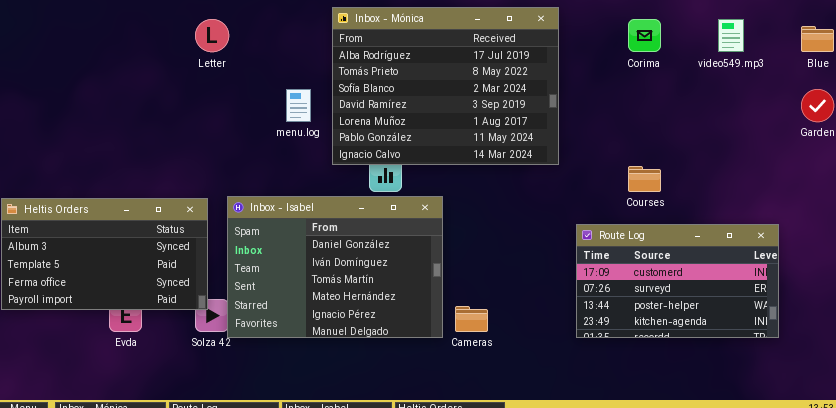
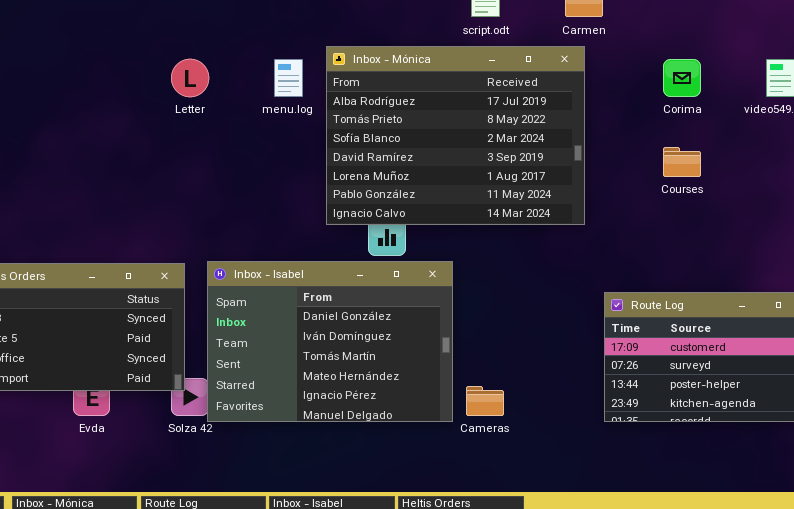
menu.log: [286,89,311,122] -> [274,59,303,97], moved
Courses: [628,166,661,192] -> [663,147,701,177], moved

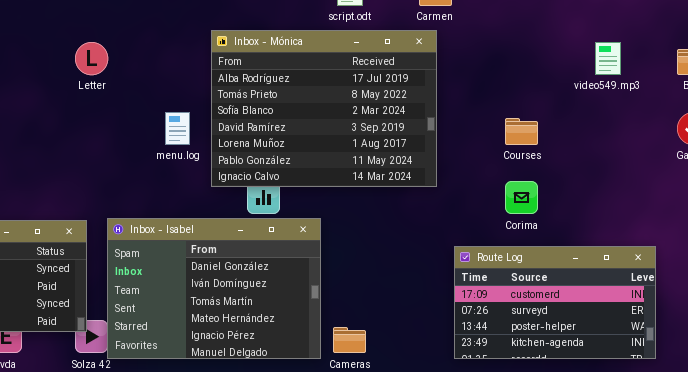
menu.log: [274,59,303,97] -> [165,112,190,145], moved
Corima: [663,59,701,97] -> [505,181,538,214], moved

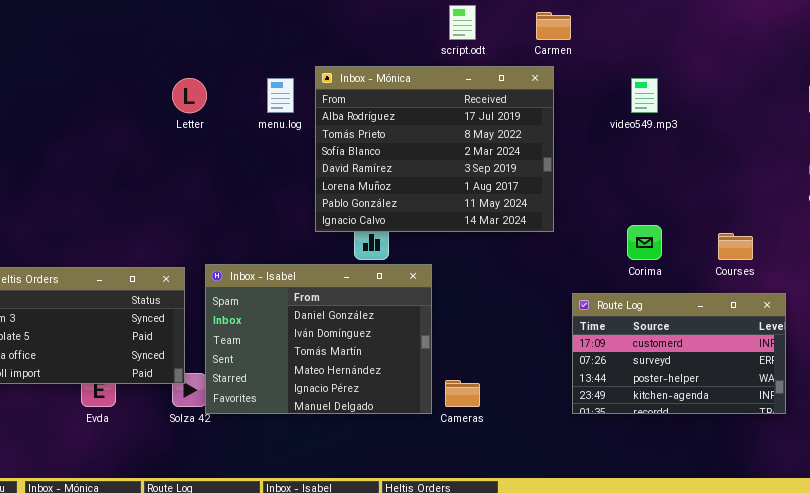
video549.mp3: [595,42,621,75] -> [631,78,658,113], moved
menu.log: [165,112,190,145] -> [267,78,294,113], moved
Courses: [505,118,538,145] -> [718,233,753,260], moved

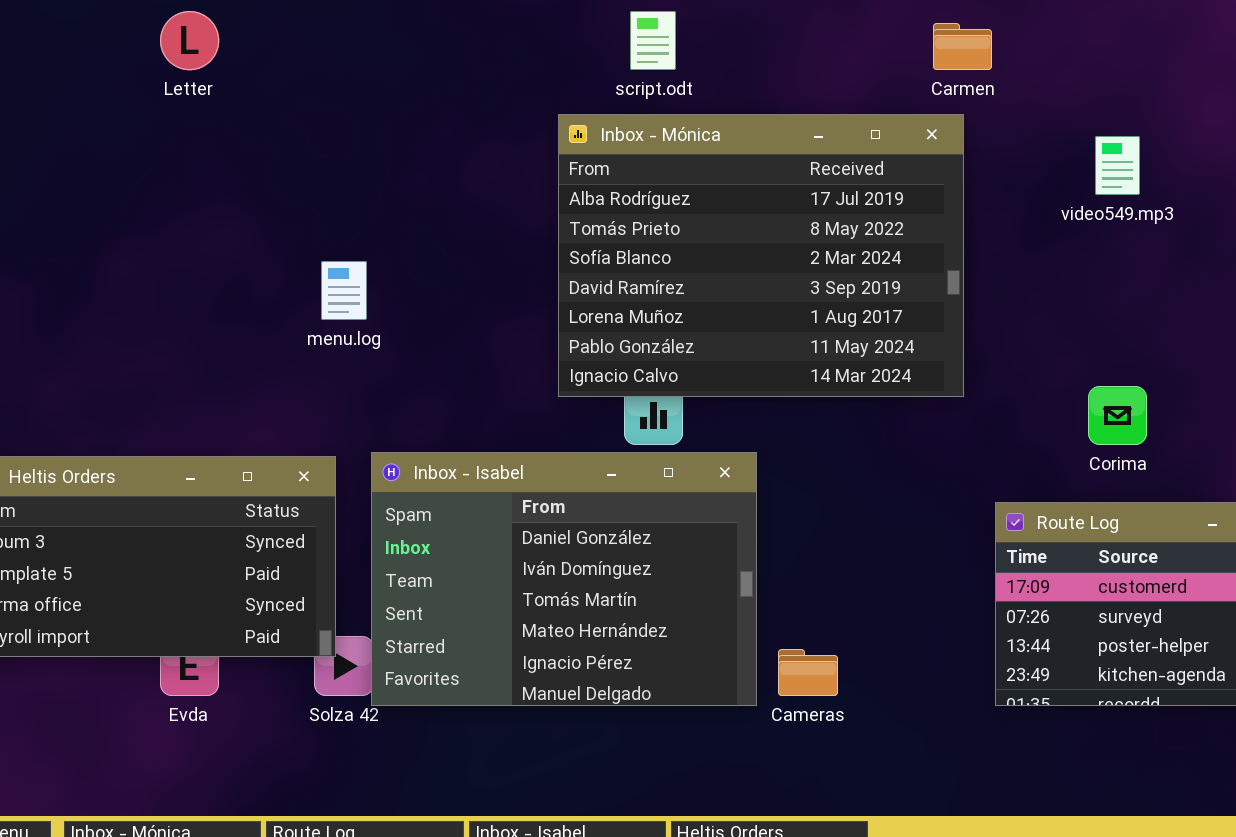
script.odt: [449,5,476,40] -> [630,11,676,70], moved
Letter: [172,78,207,113] -> [160,11,219,70], moved
menu.log: [267,78,294,113] -> [321,261,367,320], moved

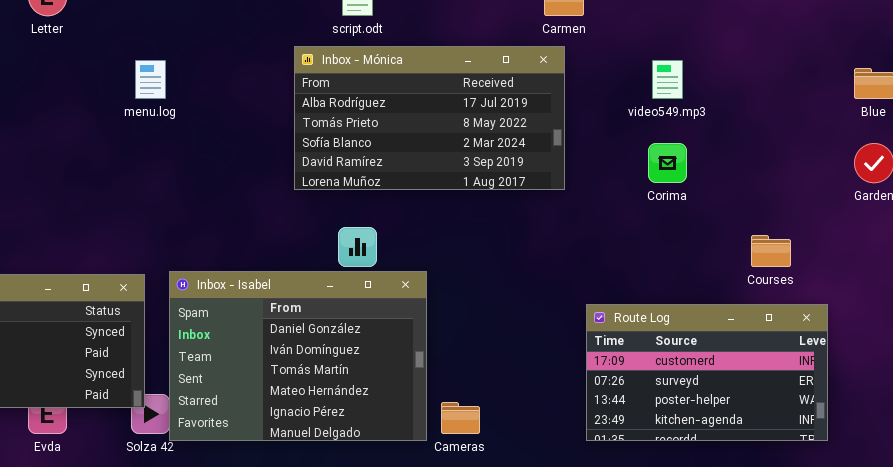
Inbox - Mónica: [558,114,964,397] -> [294,46,565,190], resized
menu.log: [321,261,367,320] -> [135,60,166,99], moved
Corima: [1088,386,1147,445] -> [648,143,687,183], moved

